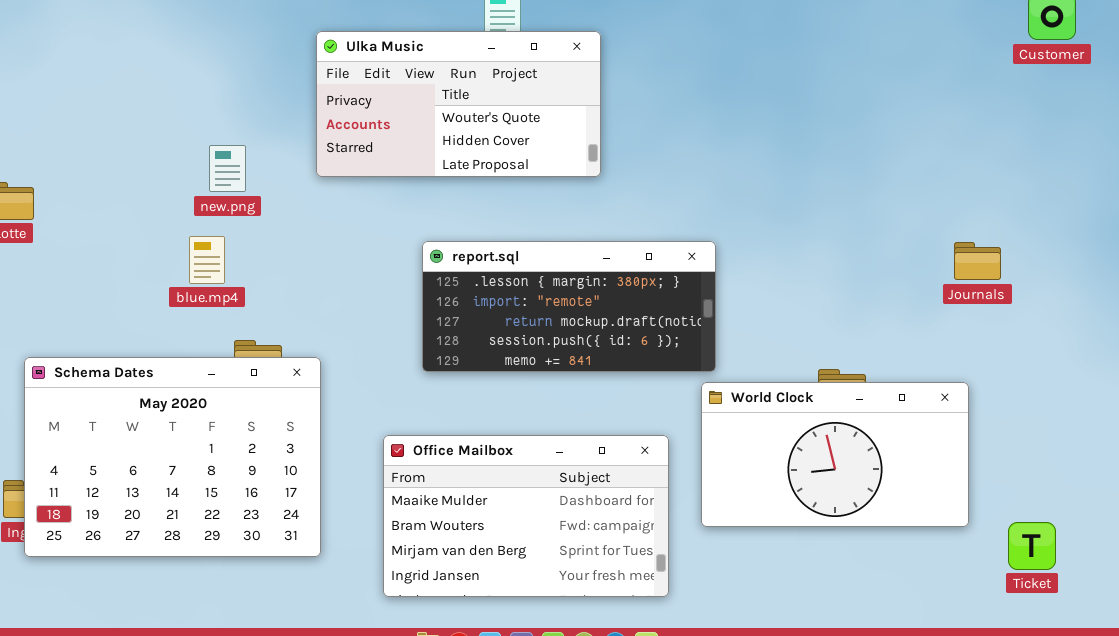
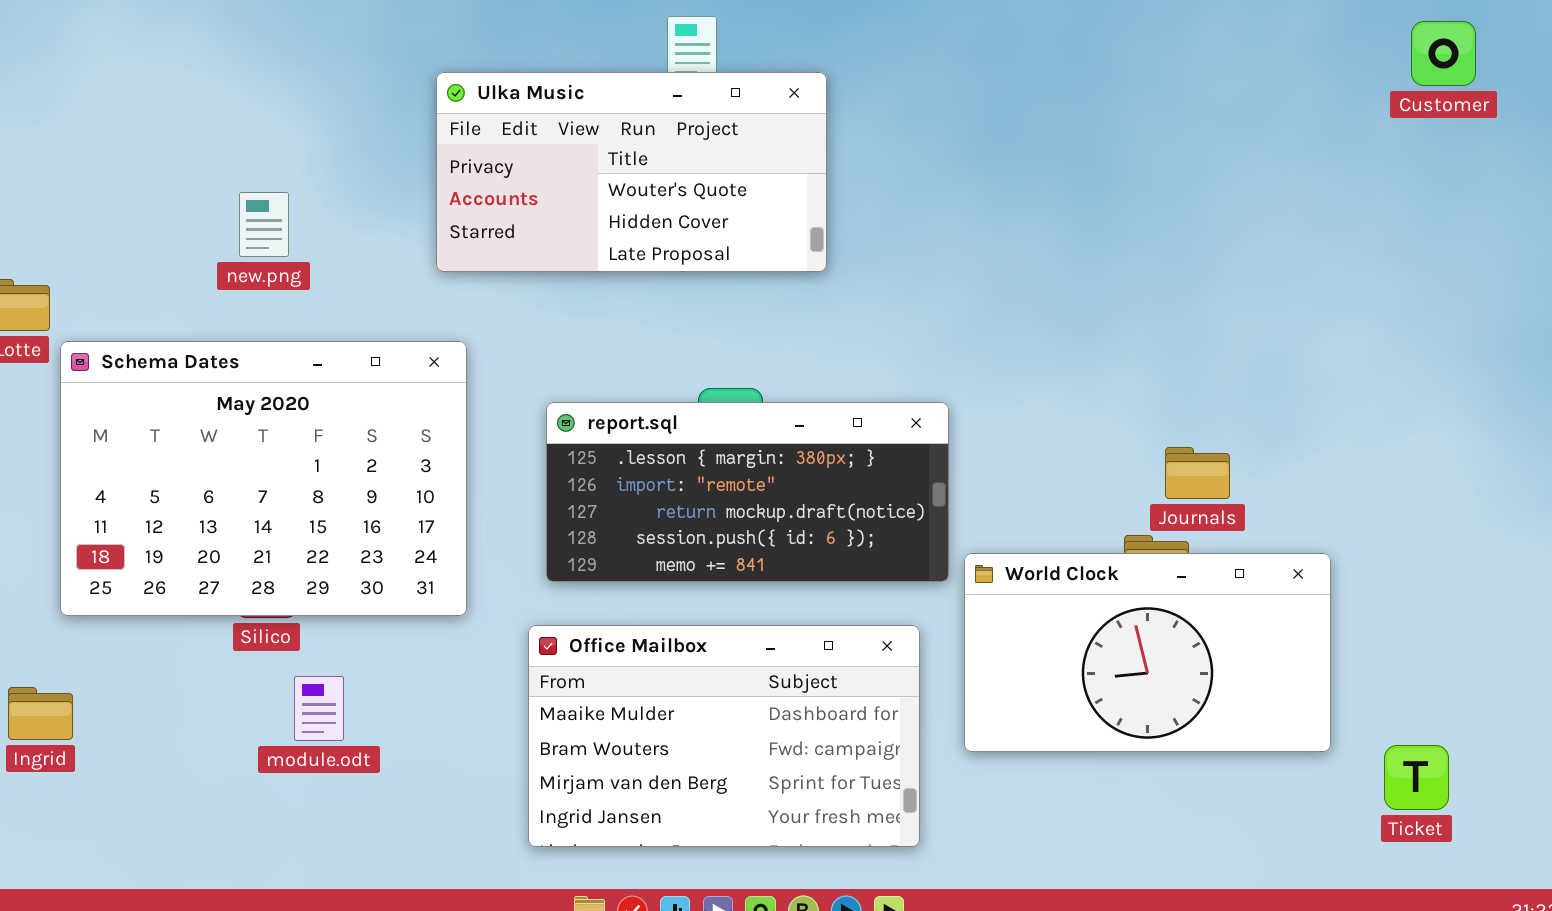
new.png: [209,145,246,192] -> [239,192,289,257], moved
report.sql: [422,241,716,372] -> [546,402,949,582], moved
Journals: [954,242,1001,280] -> [1165,447,1230,499], moved
Schema Dates: [24,357,321,557] -> [60,341,467,616], moved

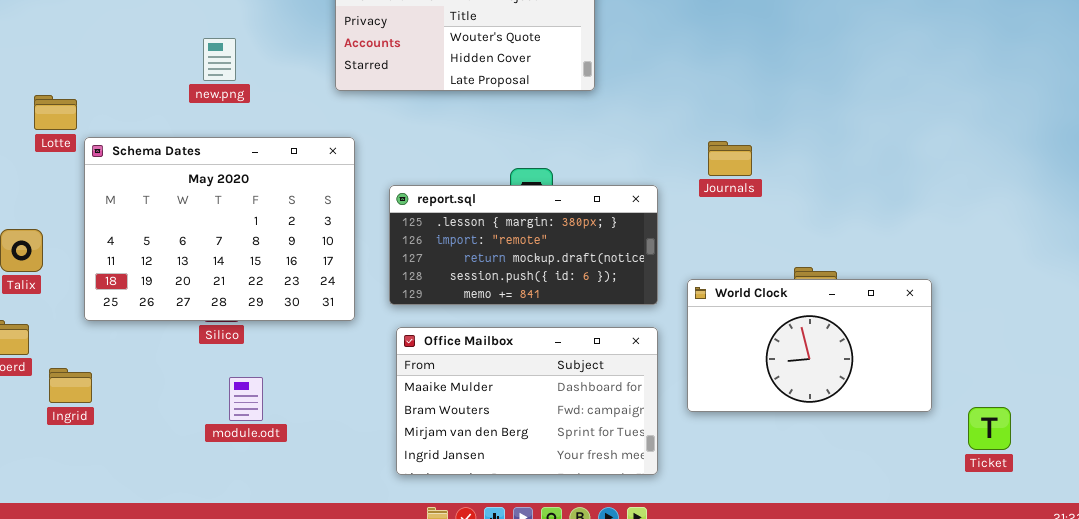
report.sql: [546,402,949,582] -> [389,185,658,305], moved
Journals: [1165,447,1230,499] -> [708,141,752,176], moved
module.odt: [294,676,344,741] -> [229,377,263,421], moved

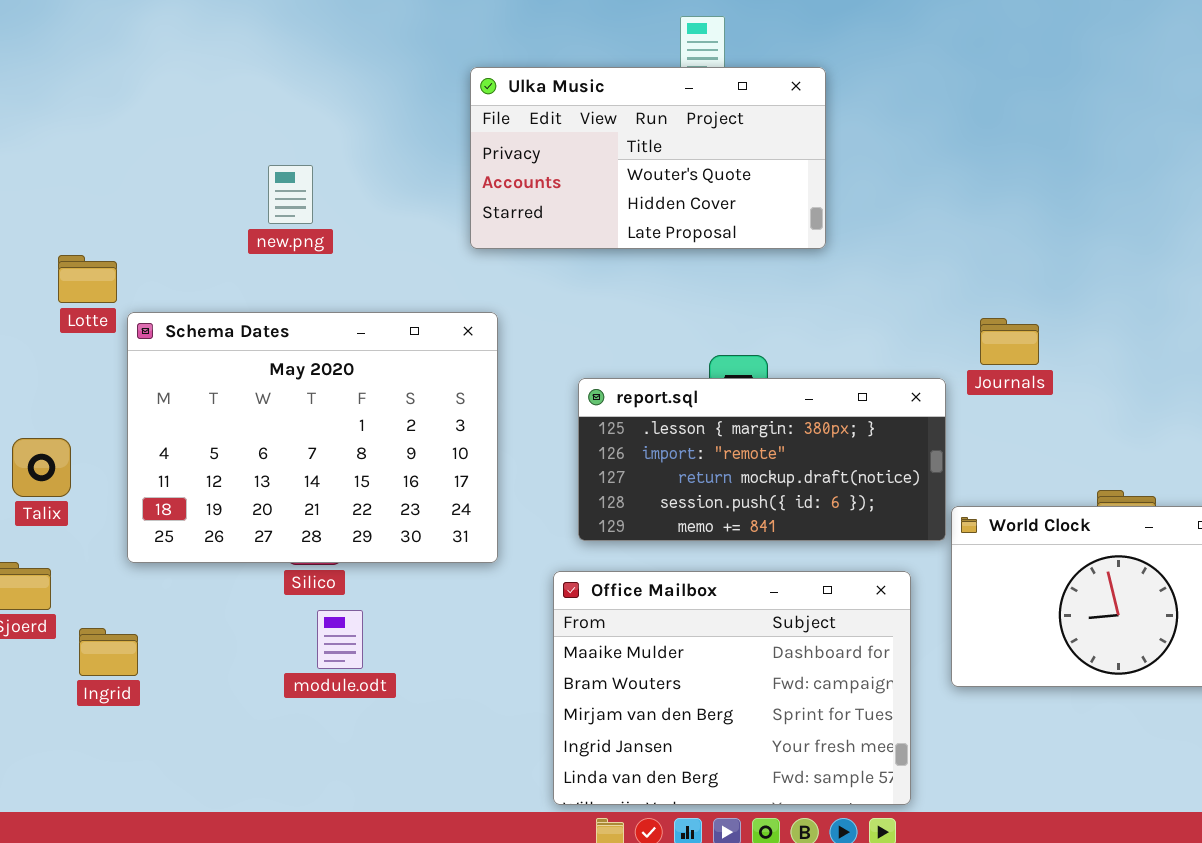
new.png: [203,38,236,81] -> [268,165,313,224], moved
report.sql: [389,185,658,305] -> [578,378,946,541], moved
Office Mailbox: [396,327,658,475] -> [553,571,911,805], resized
module.odt: [229,377,263,421] -> [317,610,363,669], moved

